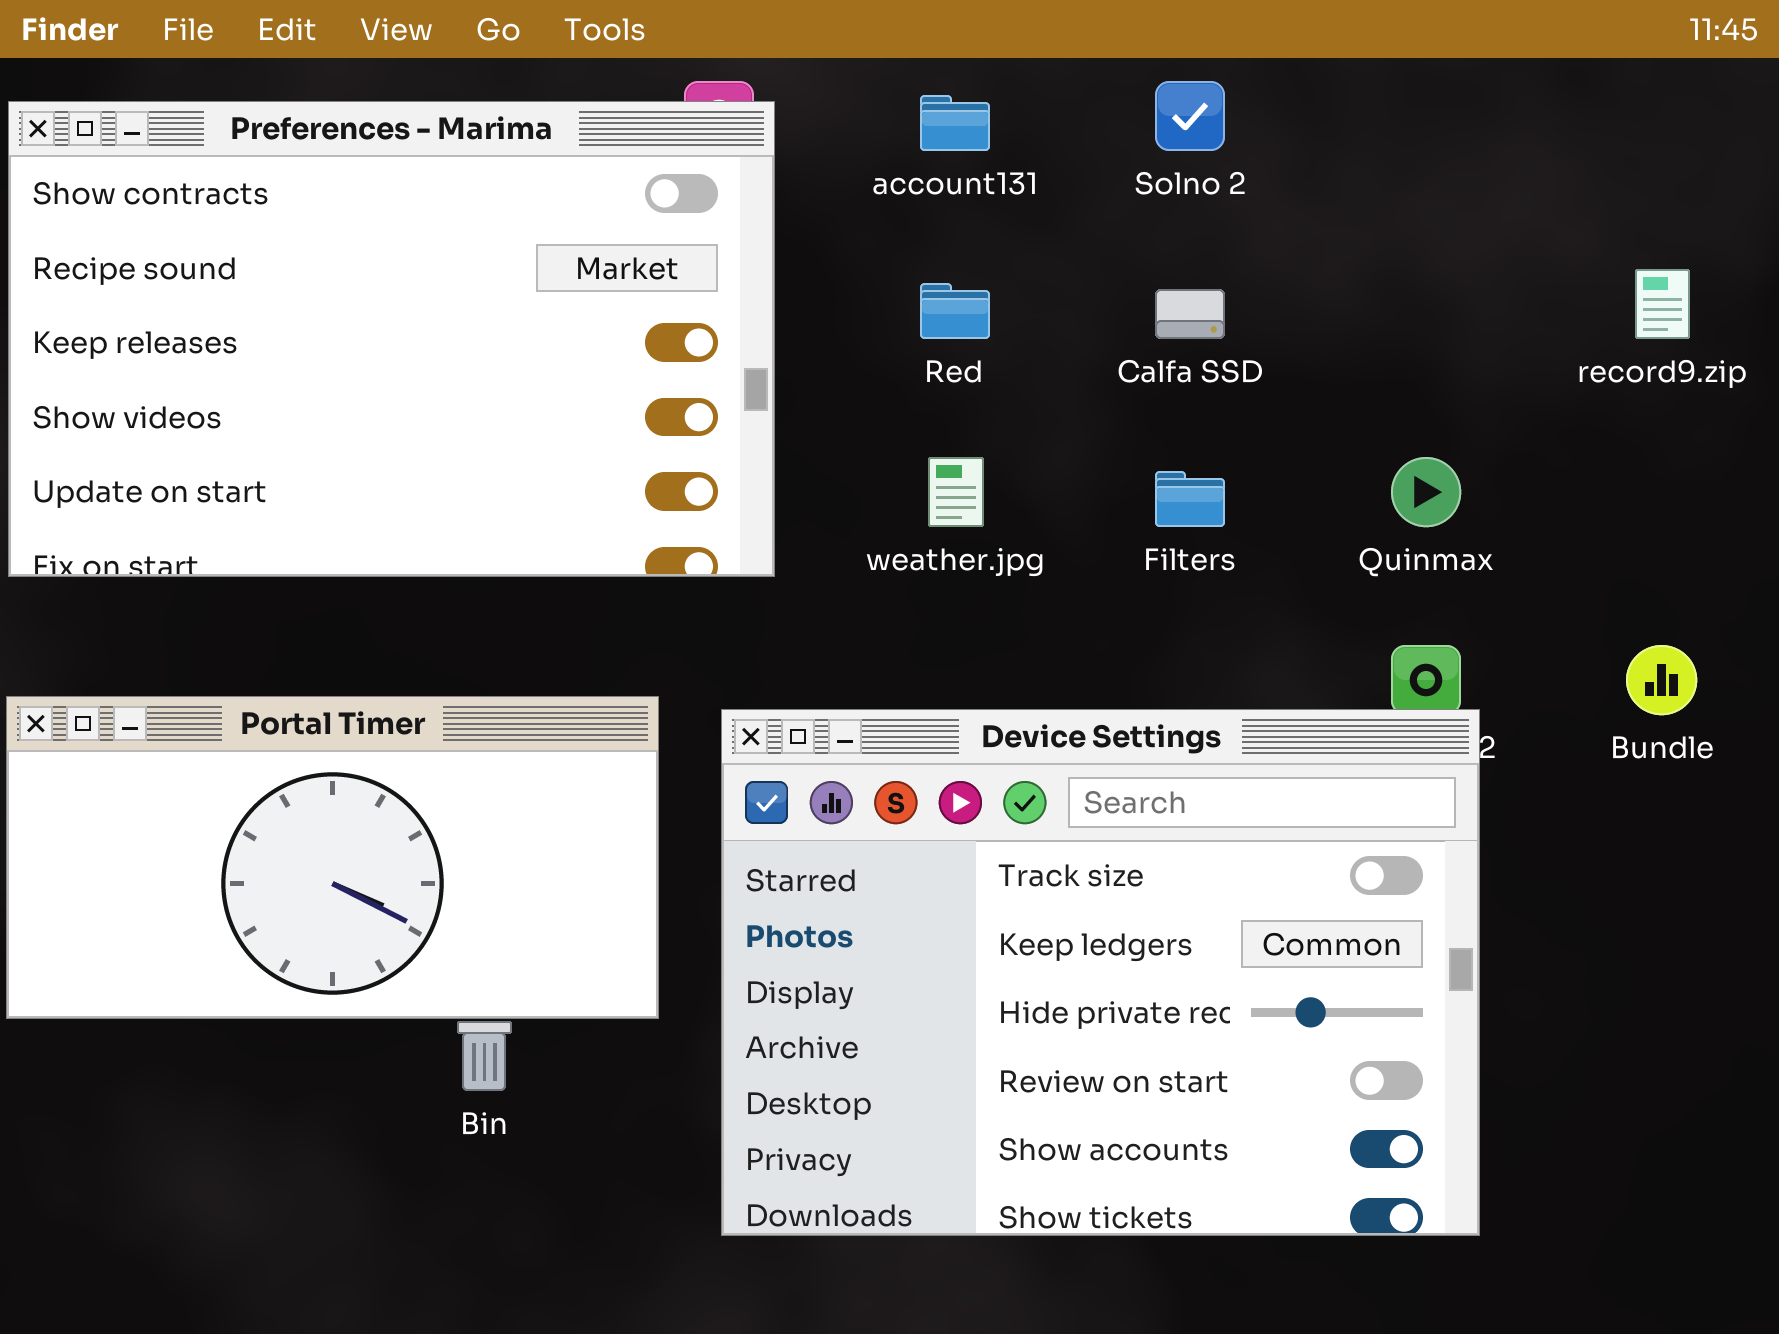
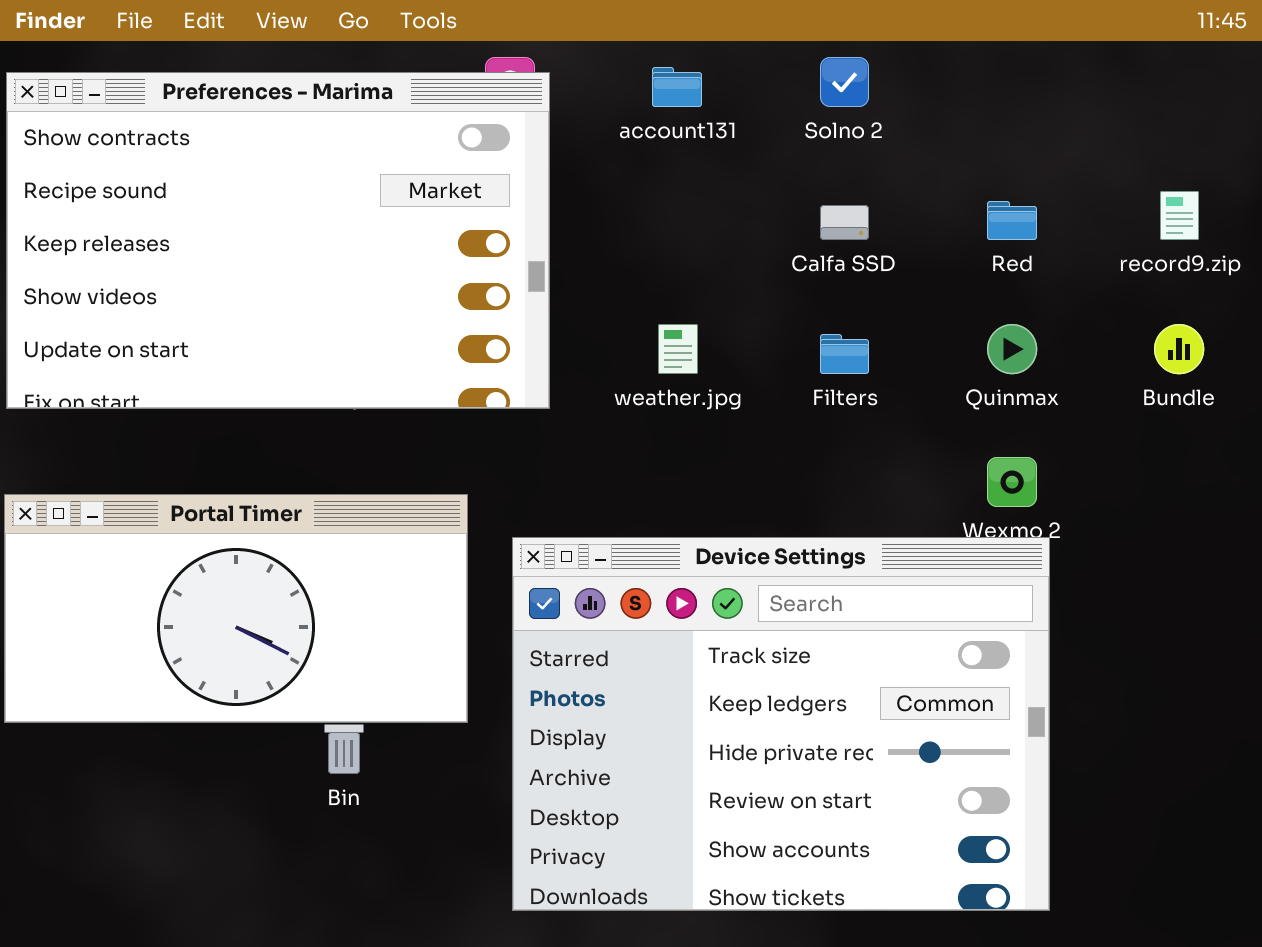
Red: [920,283,990,339] -> [987,201,1037,240], moved
Bundle: [1626,645,1697,715] -> [1154,324,1204,374], moved
Device Settings: [721,709,1480,1236] -> [512,537,1050,911], moved

